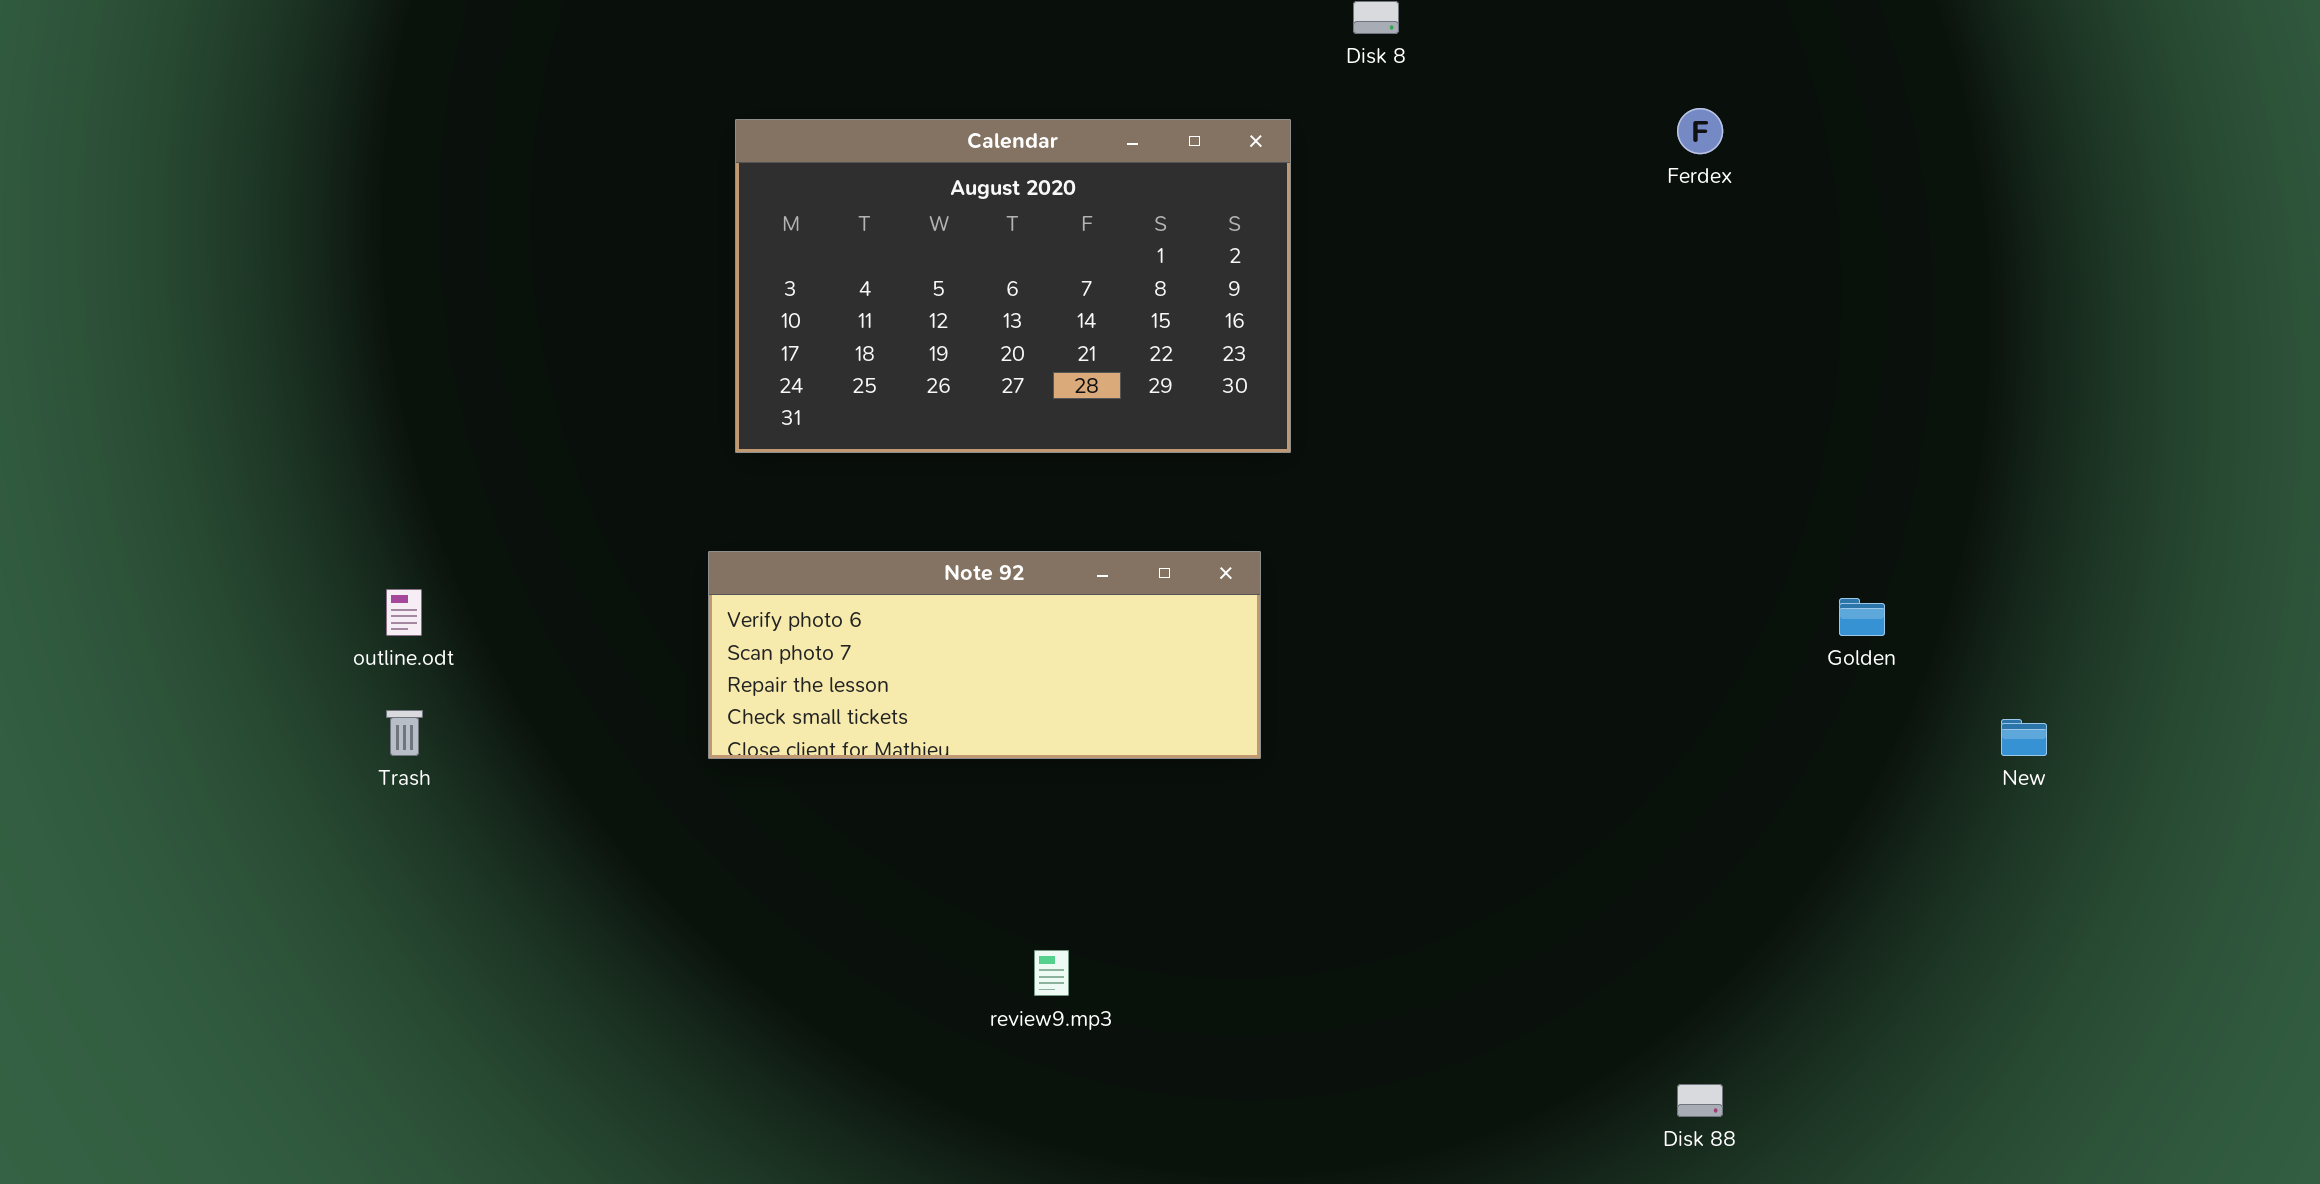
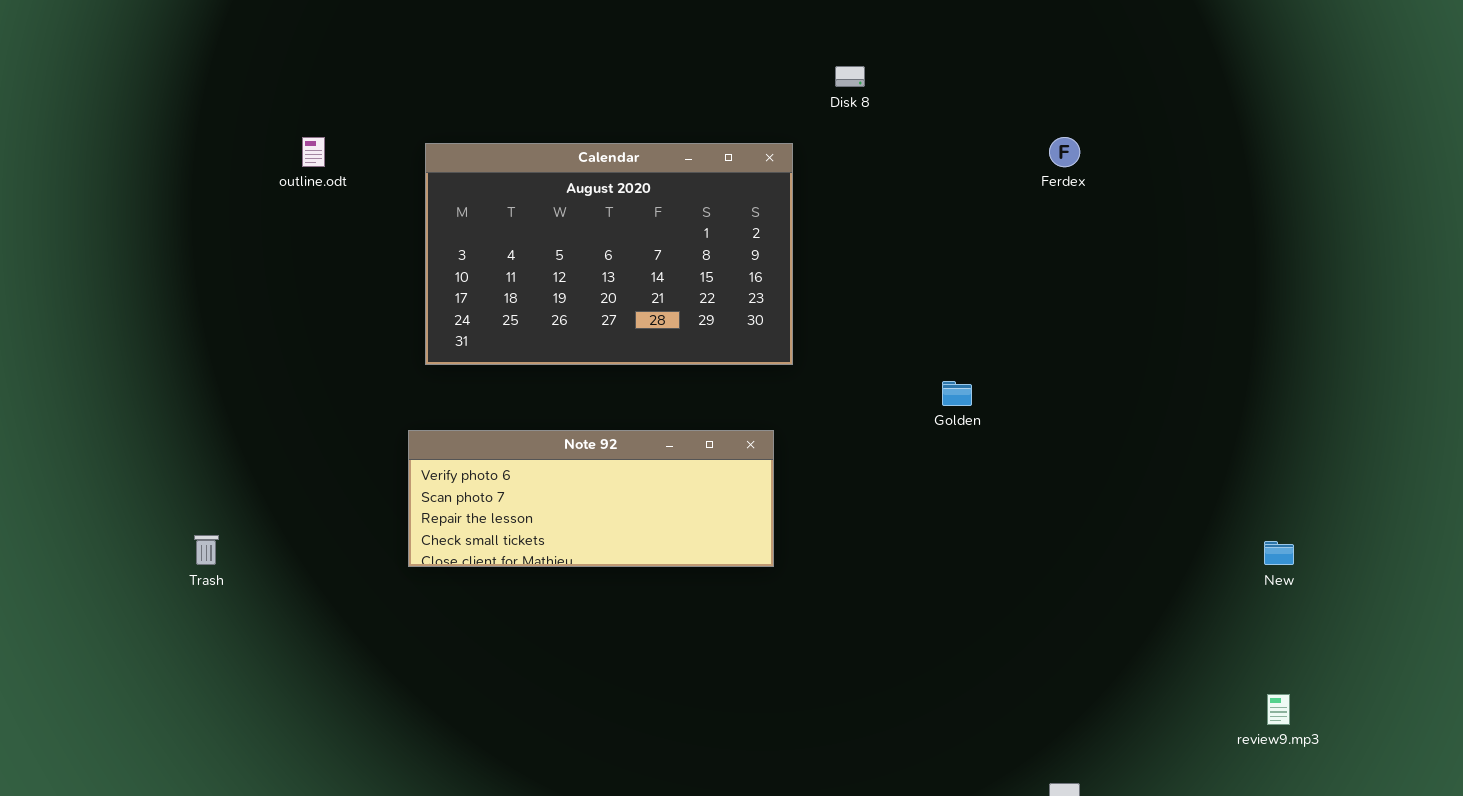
outline.odt: [386,589,422,636] -> [302,137,325,167], moved
Golden: [1839,598,1885,636] -> [942,381,972,406], moved
review9.mp3: [1034,950,1069,996] -> [1267,694,1290,725], moved

